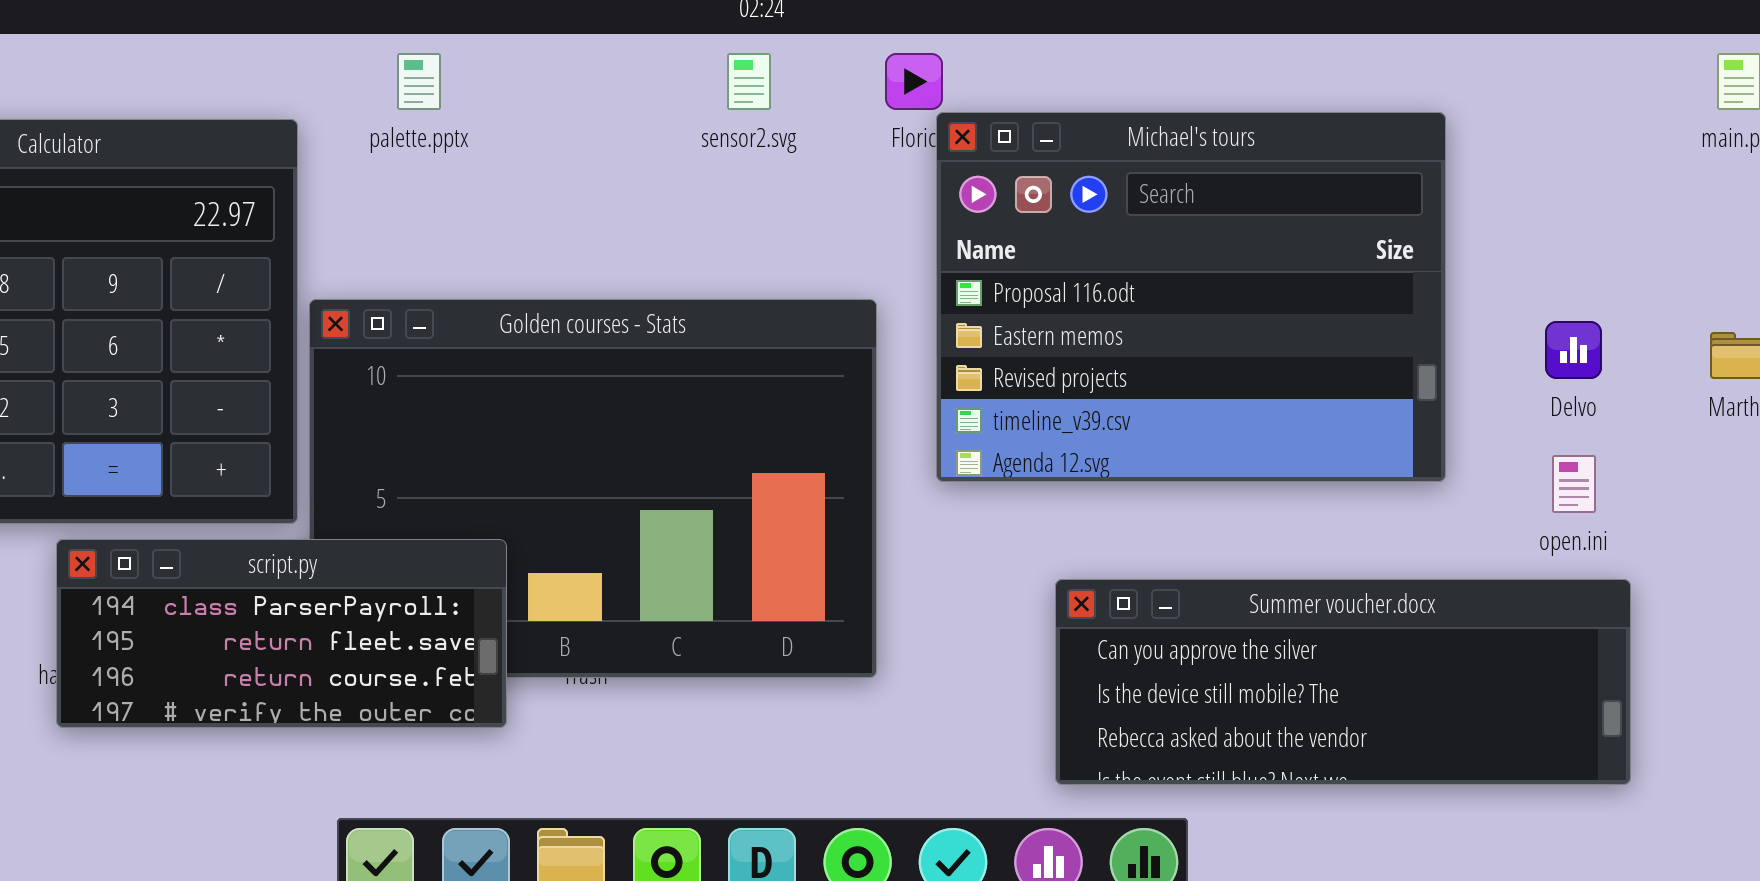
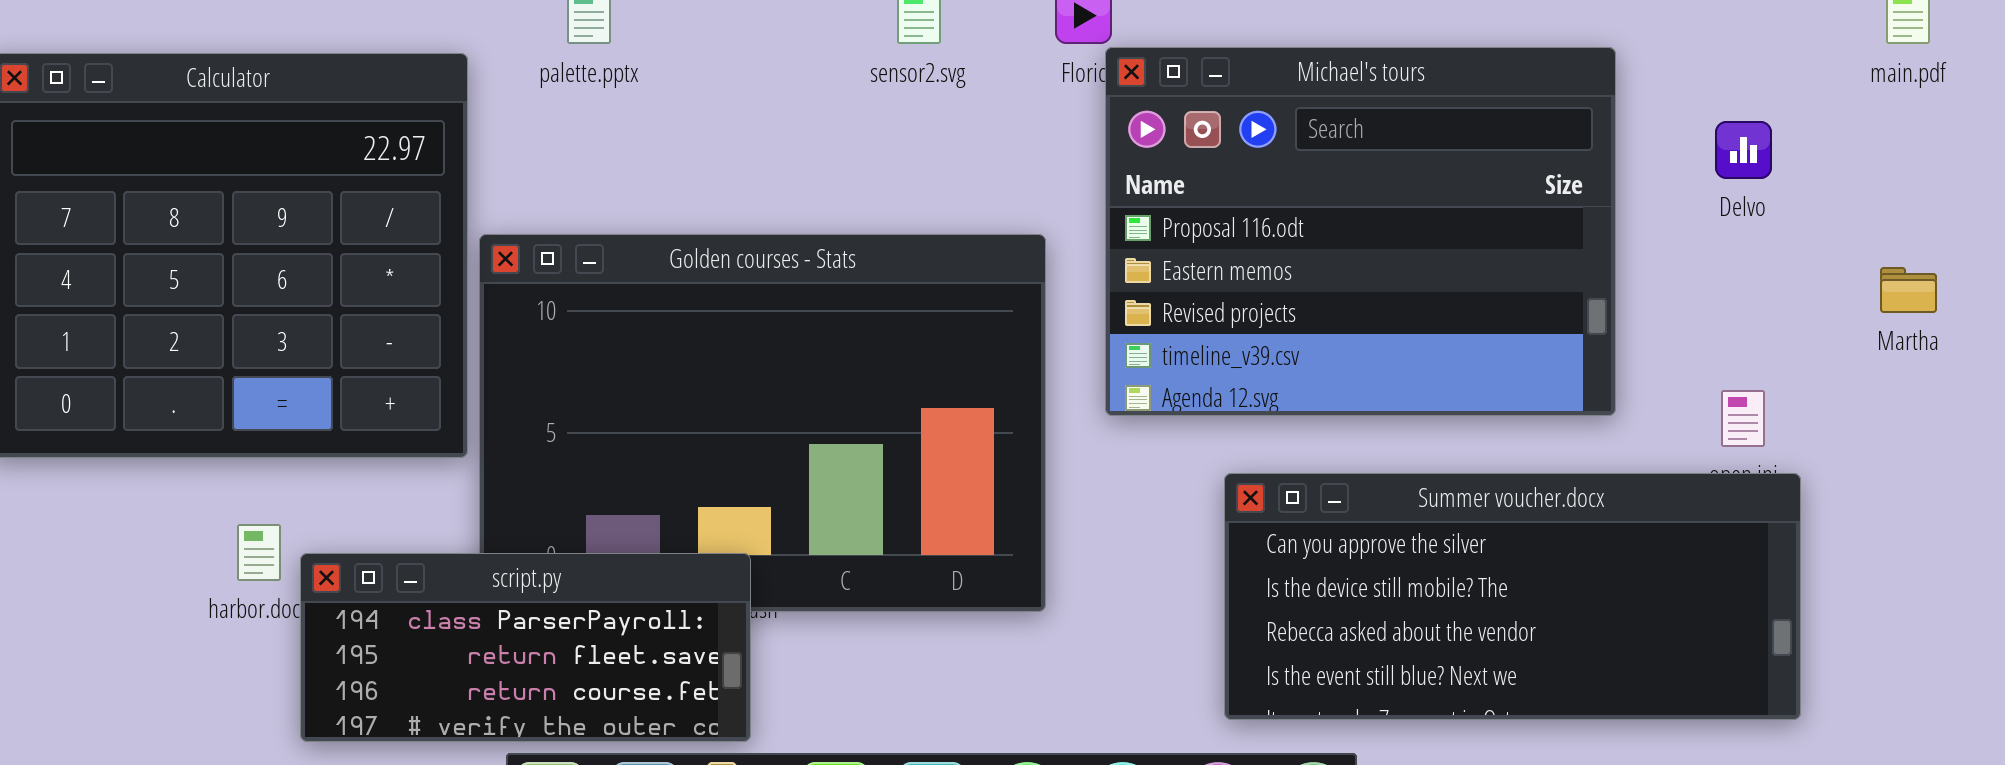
Delvo: [1545,321,1602,379] -> [1715,121,1772,179], moved
script.py: [56,539,507,728] -> [300,553,751,742], moved
Summer voucher.docx: [1055,579,1631,785] -> [1224,473,1801,720], resized

